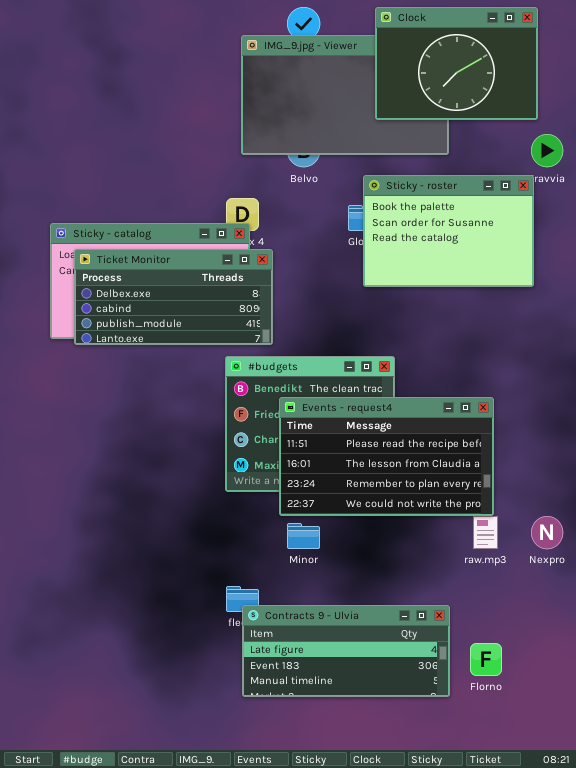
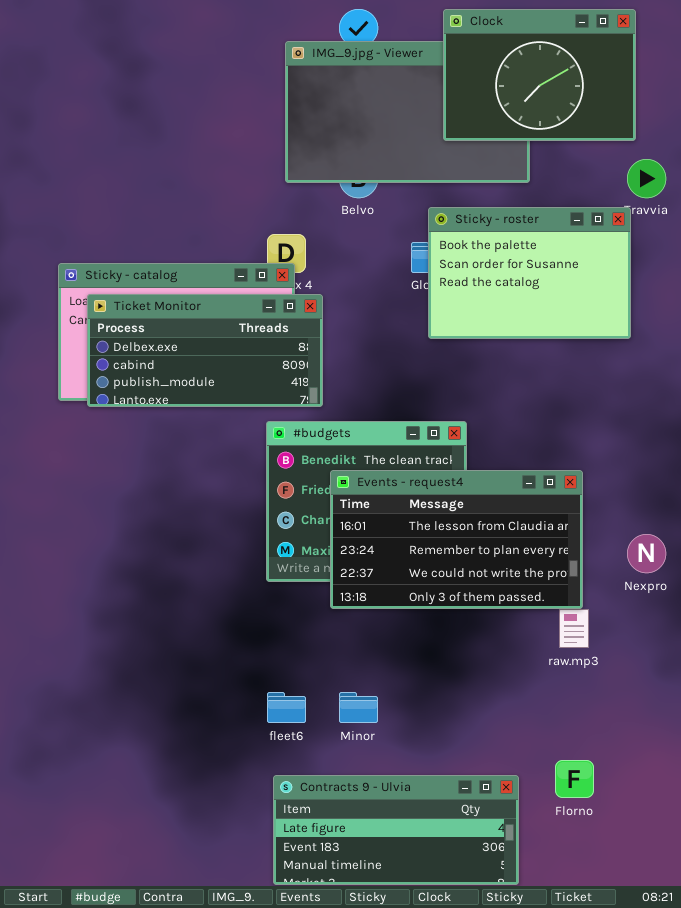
Events - request4: [279,397,494,516] -> [330,470,583,609], scrolled down 1 row
Nexpro: [531,516,563,549] -> [627,534,666,573], moved
Minor: [287,523,320,549] -> [339,692,378,723], moved
Contracts 9 - Ulvia: [242,605,450,697] -> [273,775,519,885], moved

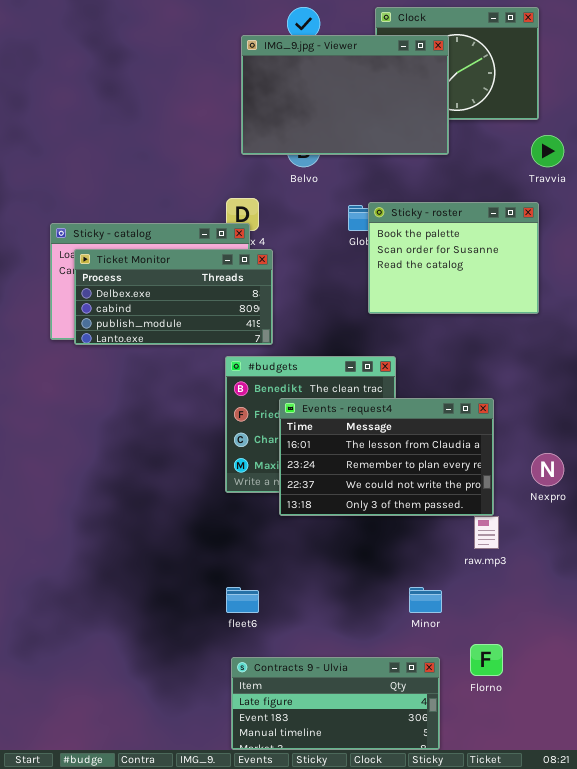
IMG_9.jpg - Viewer: [285,41,530,183] -> [241,35,449,155], raised
Sticky - roster: [428,207,631,339] -> [368,202,539,314], moved
Minor: [339,692,378,723] -> [409,587,442,613], moved

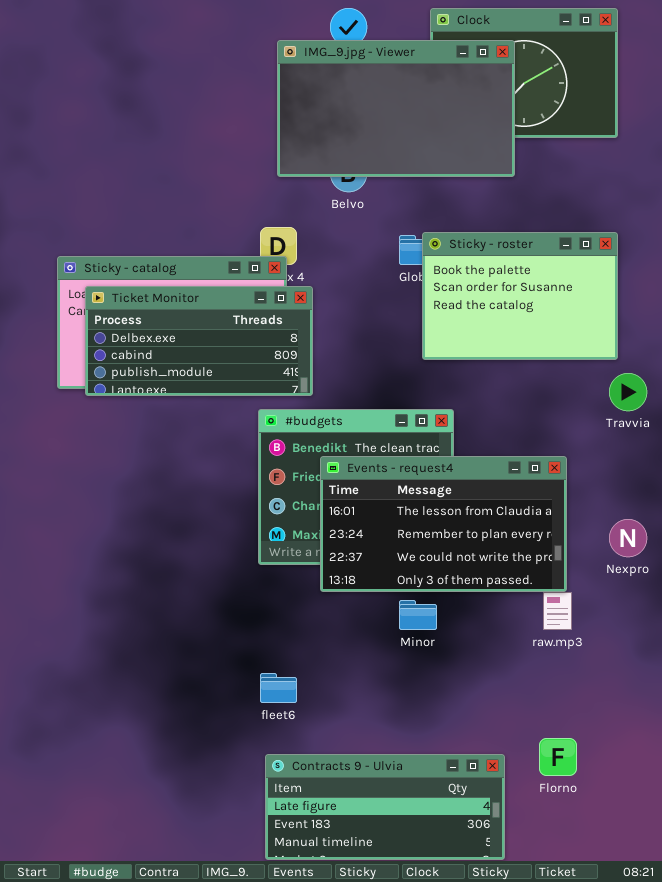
Travvia: [531,135,564,167] -> [609,373,647,411], moved
Minor: [409,587,442,613] -> [399,600,437,630], moved

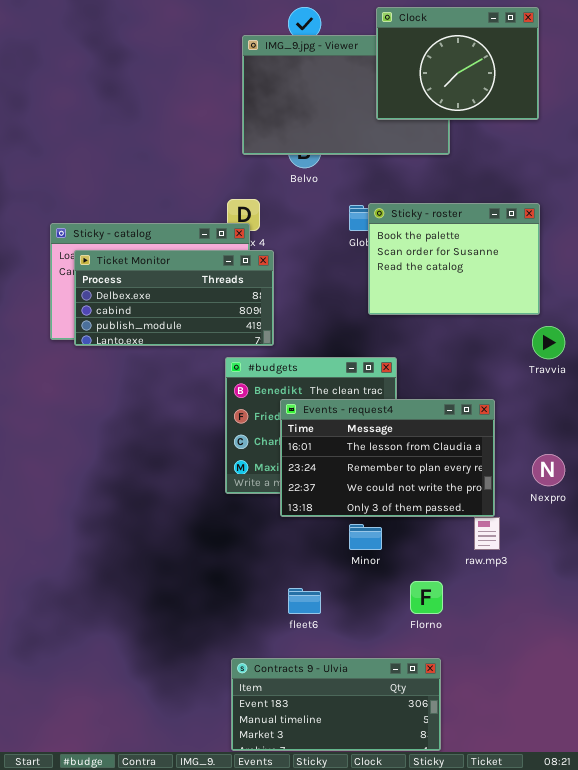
Clock: [430,8,618,138] -> [376,7,539,120], raised
fleet6: [260,673,297,703] -> [288,588,321,614], moved
Florno: [539,738,577,776] -> [410,581,443,614], moved
Contracts 9 - Ulvia: [265,754,505,860] -> [231,658,441,751], scrolled down 1 row

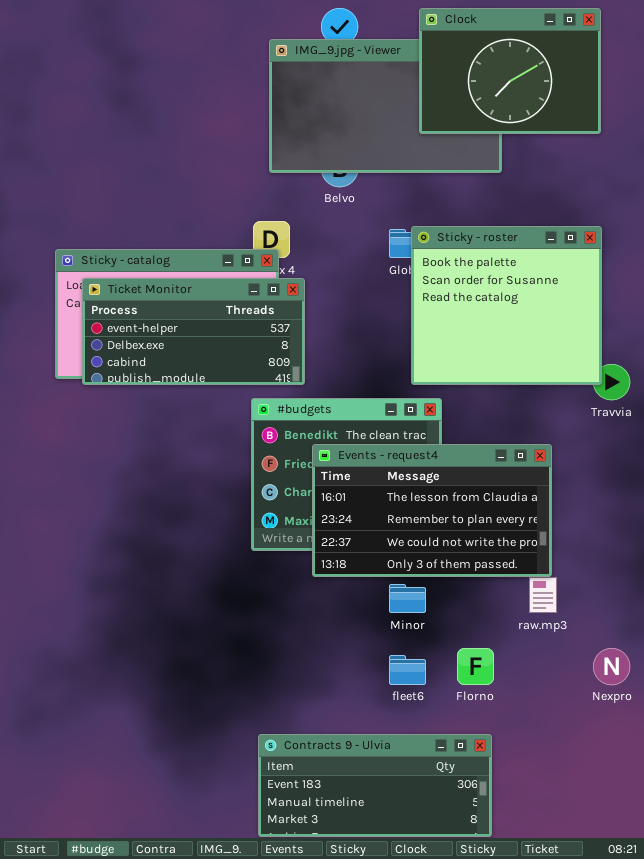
Sticky - roster: [368,203,540,315] -> [411,226,602,385], resized
Ticket Monitor: [74,250,274,346] -> [82,278,305,385], scrolled up 1 row
Nexpro: [532,454,565,486] -> [593,648,630,685], moved
fleet6: [288,588,321,614] -> [389,655,426,685], moved

